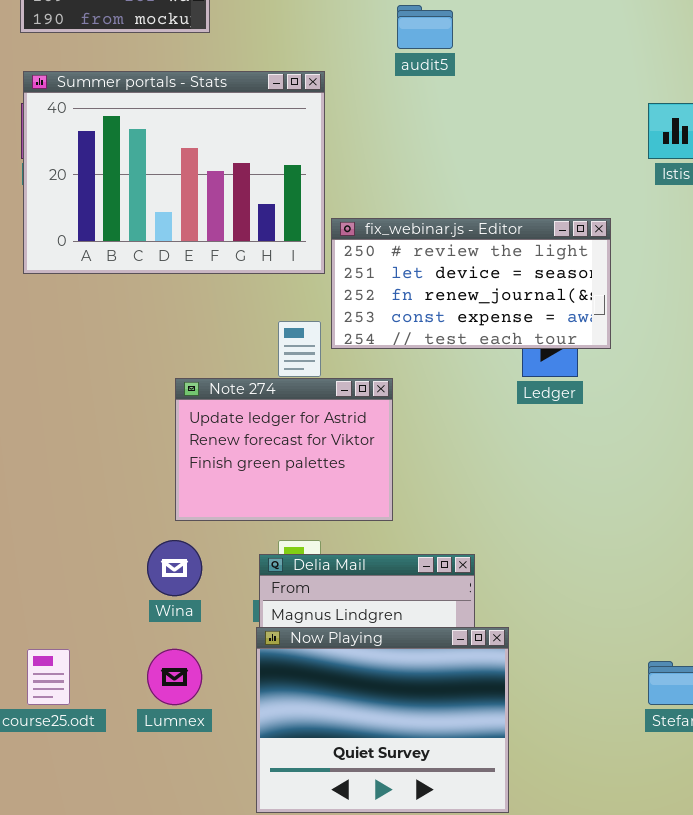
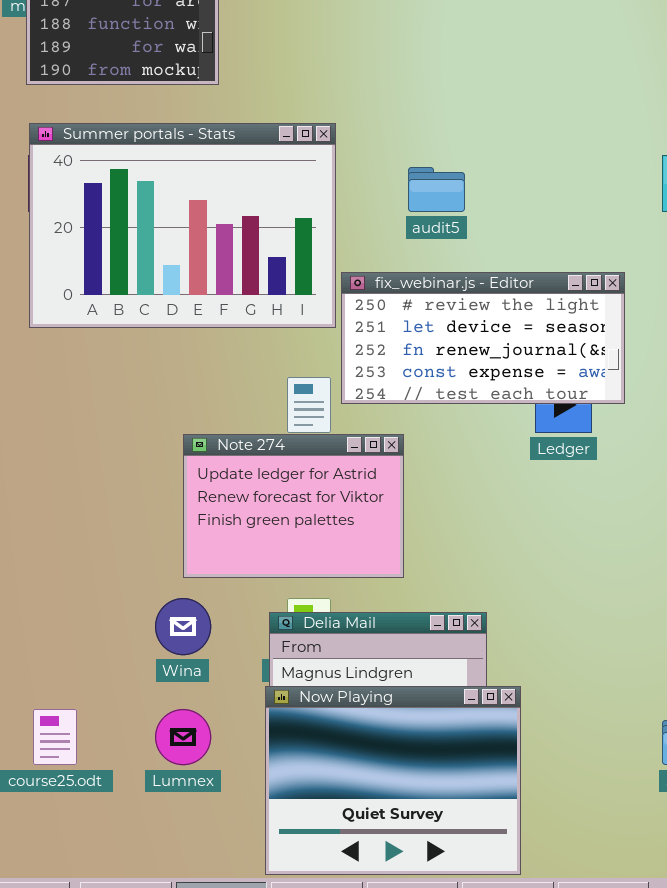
audit5: [397,5,453,49] -> [408,167,465,212], moved

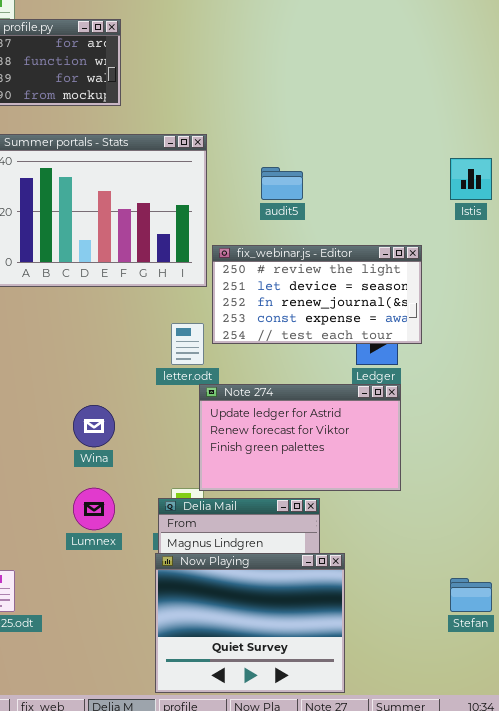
Note 274: [183,434,404,578] -> [199,384,401,491], moved, resized
Wina: [155,598,211,655] -> [73,405,115,447], moved
Lumnex: [155,709,211,765] -> [73,488,115,530], moved

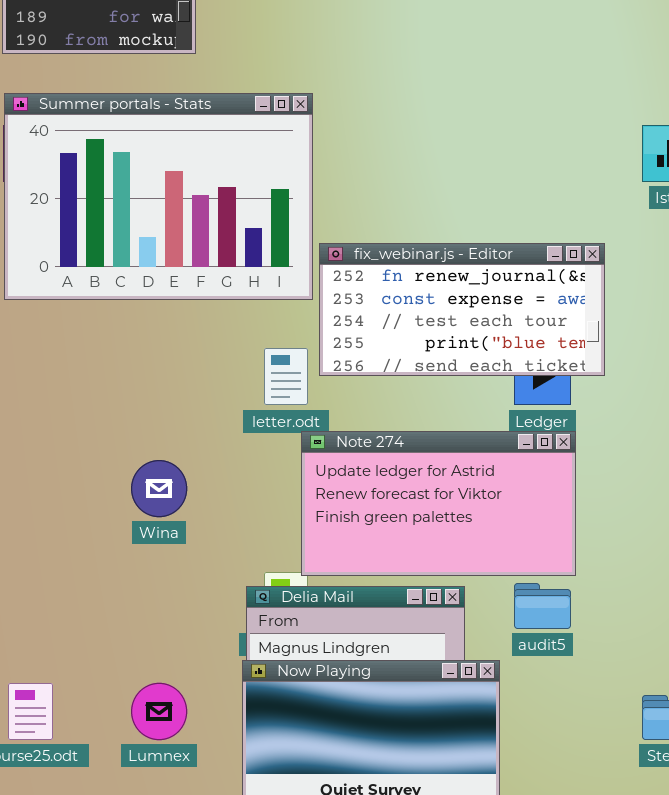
audit5: [261,167,303,200] -> [514,583,571,629], moved
fix_webinar.js - Editor: [212,245,422,344] -> [319,243,605,376], scrolled down 2 rows
Lumnex: [73,488,115,530] -> [131,683,187,740], moved

